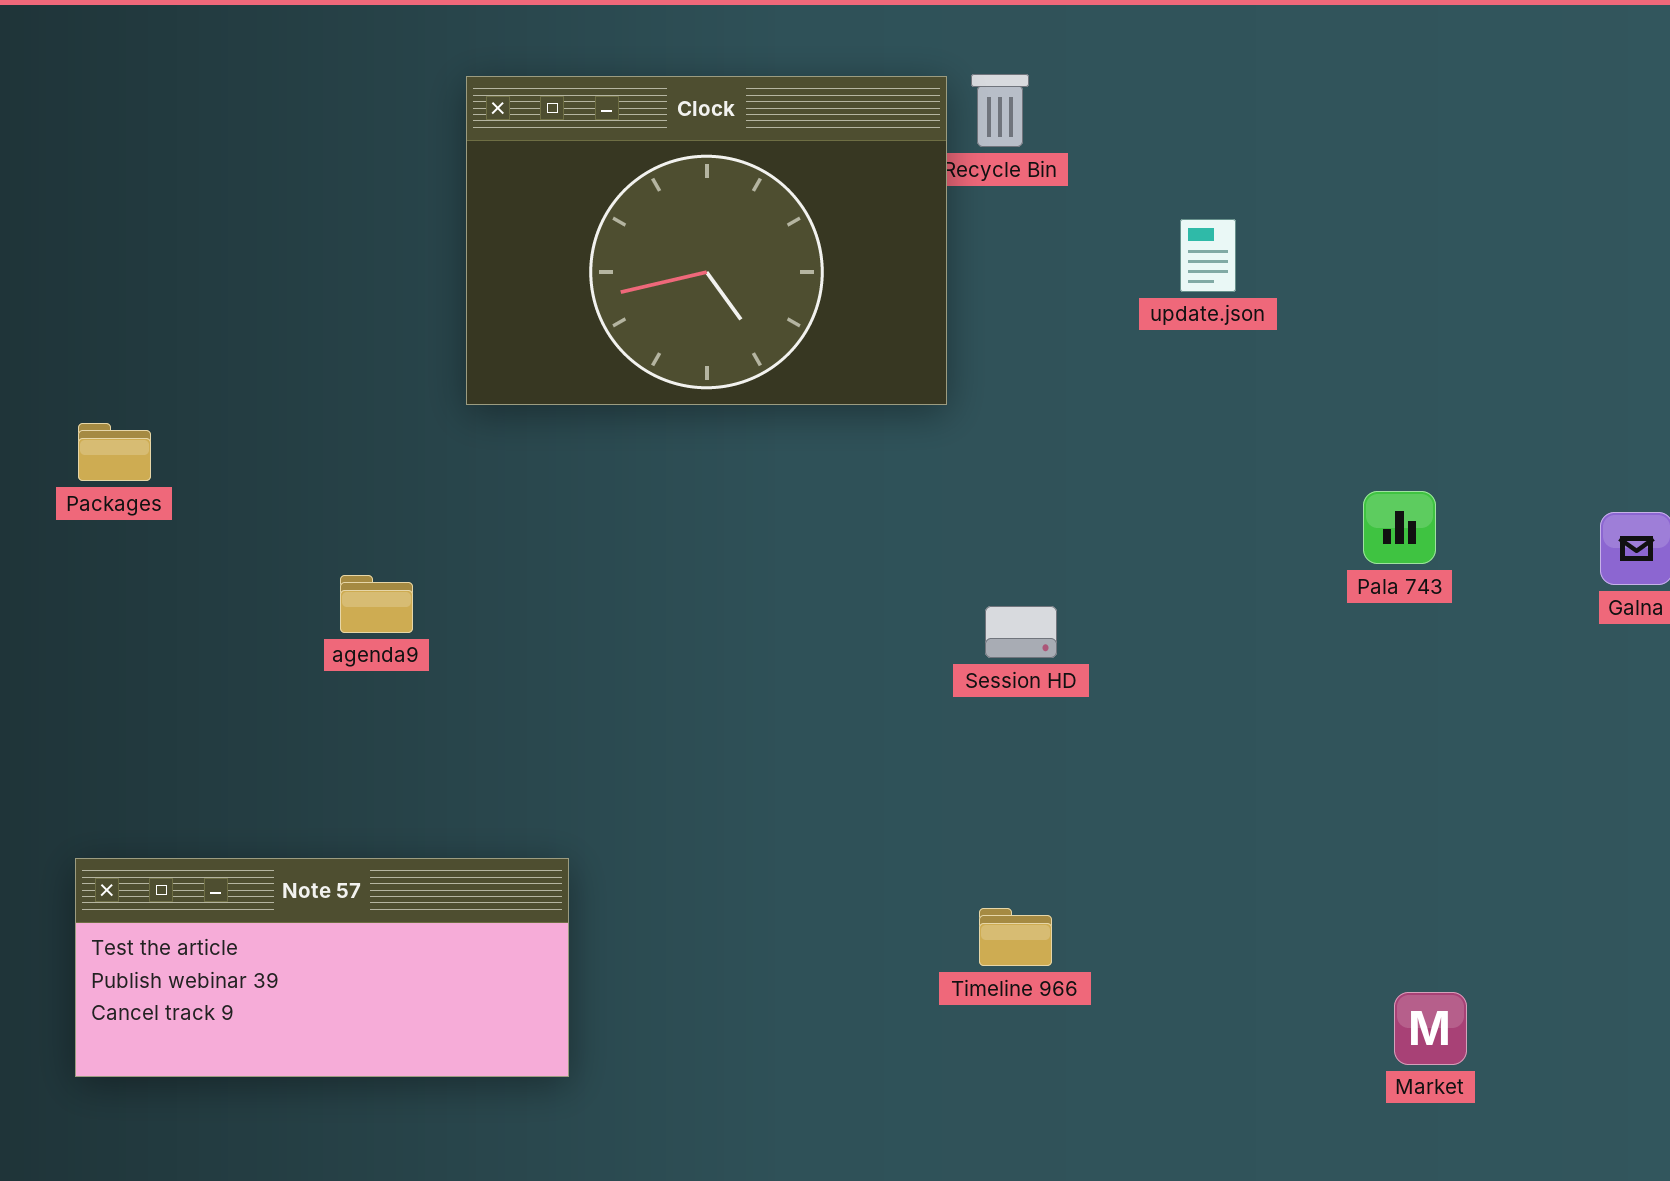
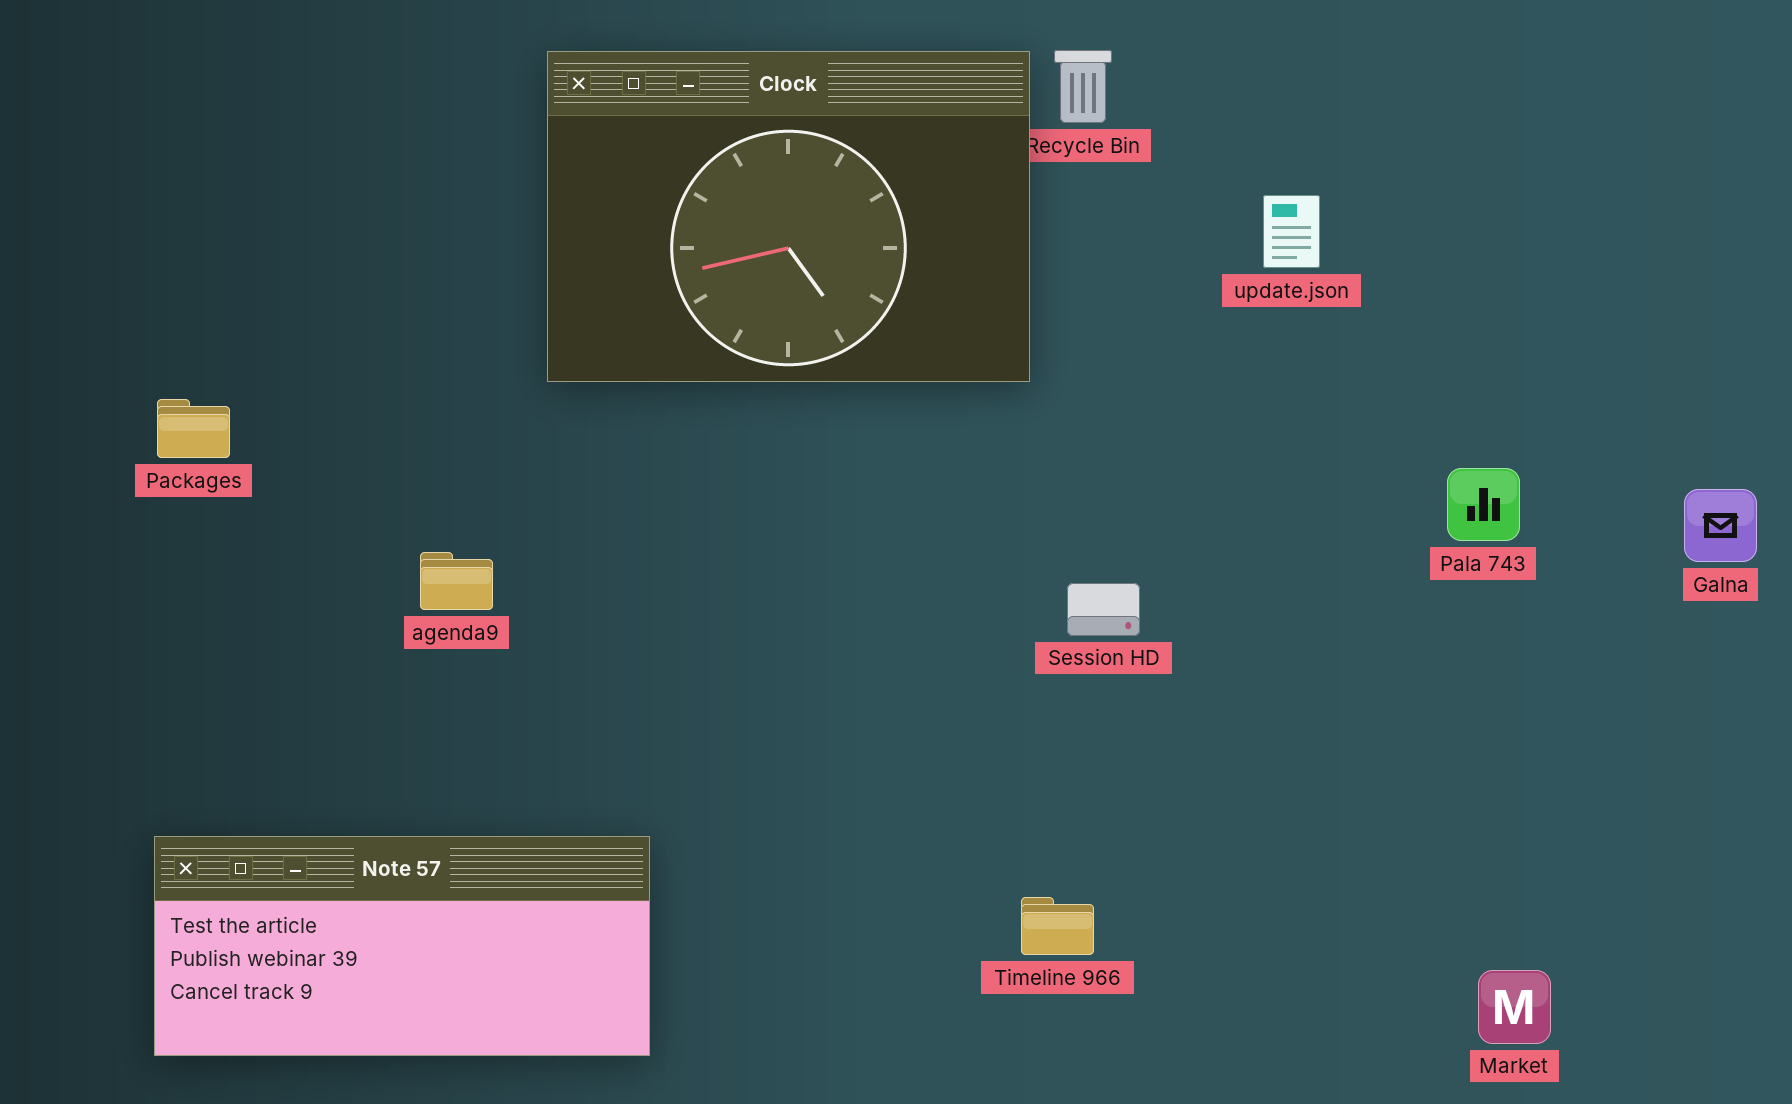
Timeline 966: [979,908,1052,966] -> [1021,897,1094,955], moved

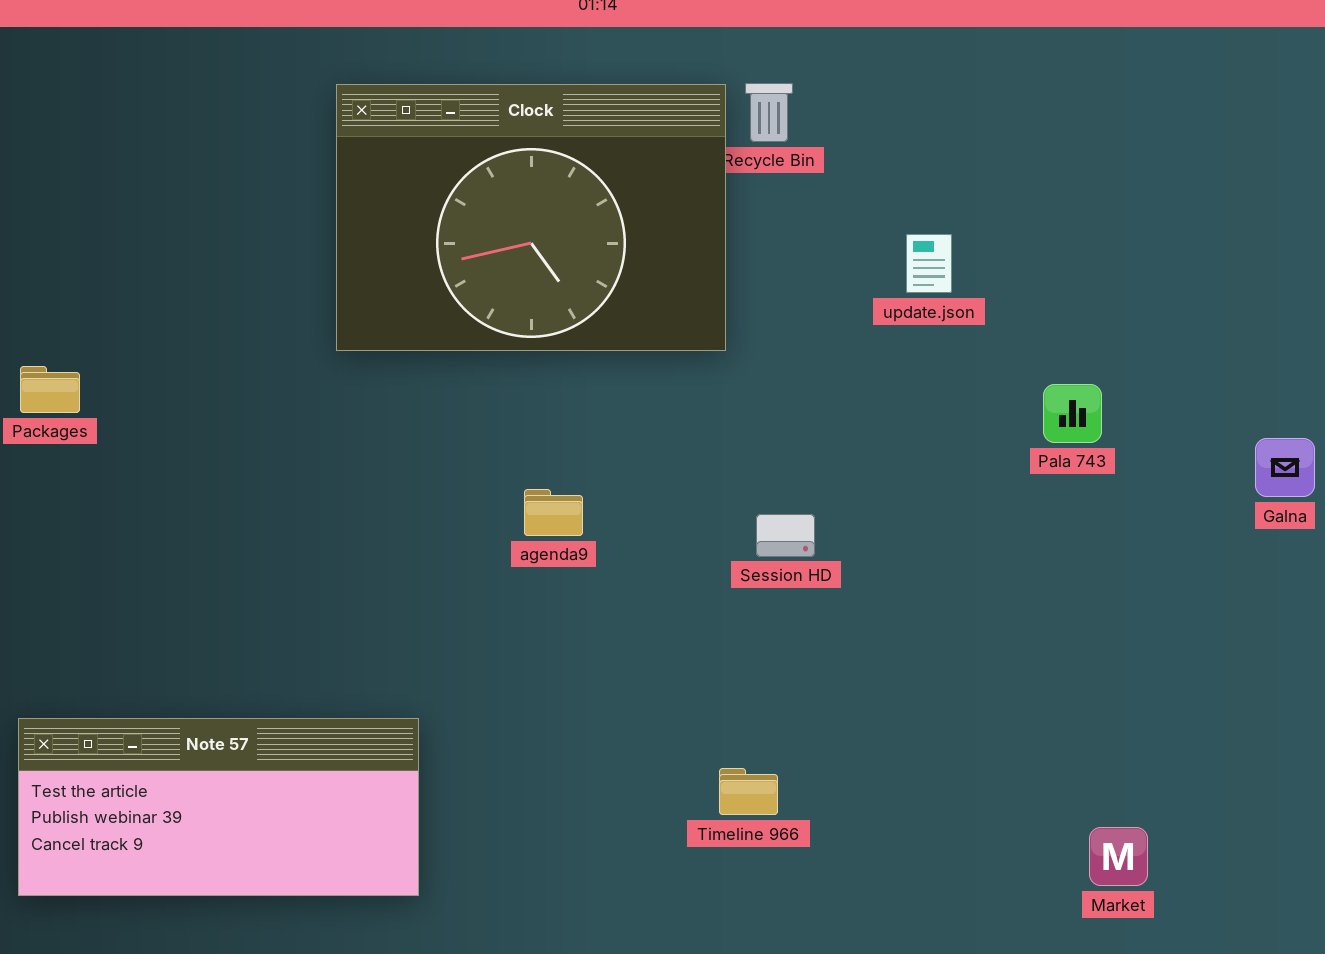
update.json: [1263,195,1320,268] -> [906,234,952,293], moved
Pala 743: [1447,468,1520,541] -> [1043,384,1102,443], moved
agenda9: [420,552,493,610] -> [524,489,583,536], moved

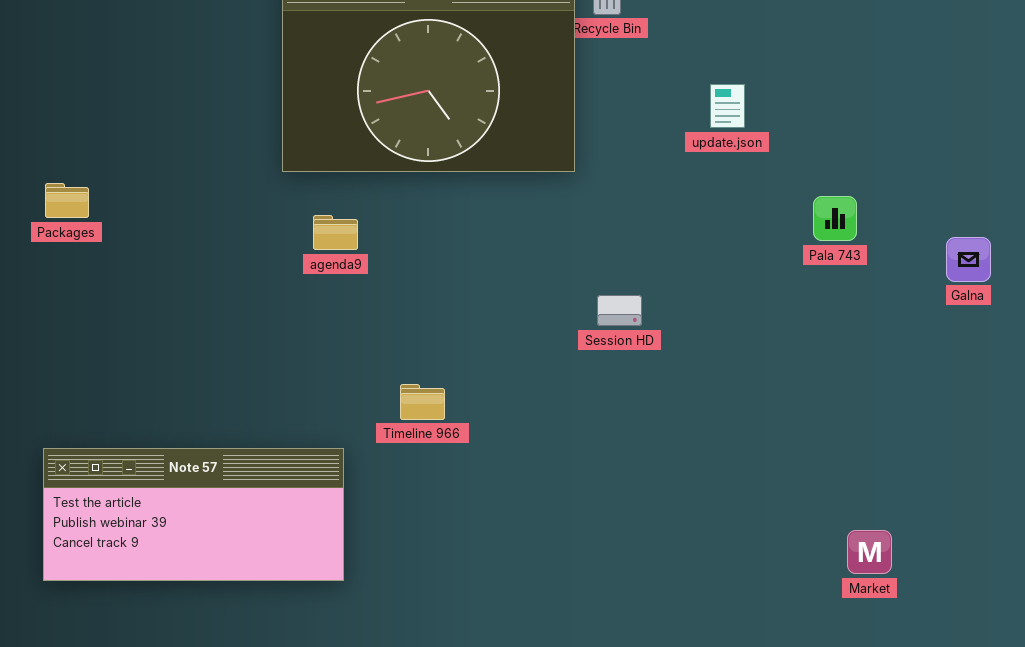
Galna: [1255,438,1315,497] -> [946,237,991,282], moved
agenda9: [524,489,583,536] -> [313,215,358,250], moved
Timeline 966: [719,768,778,815] -> [400,384,445,420], moved

